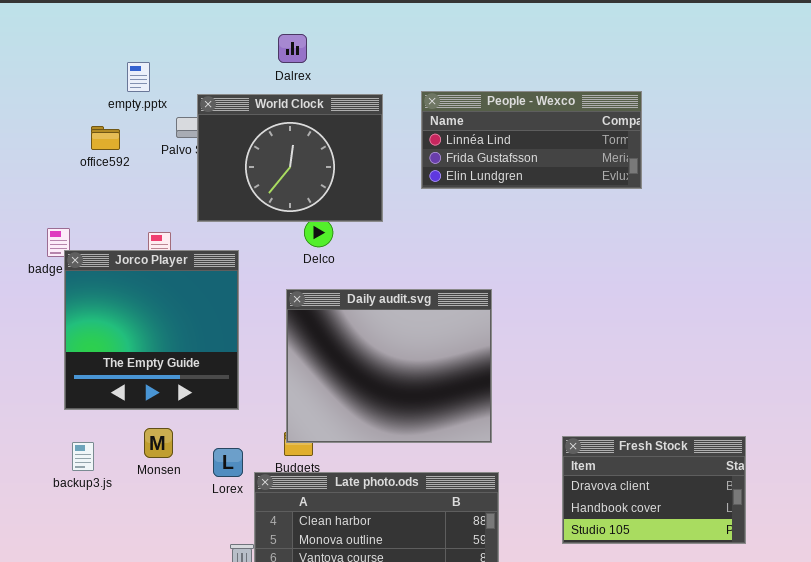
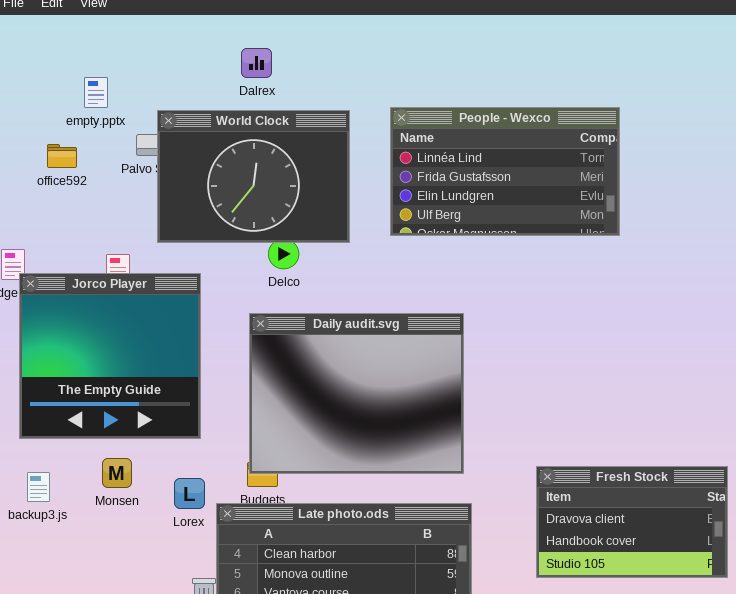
People - Wexco: [421,91,642,189] -> [390,107,620,236], resized

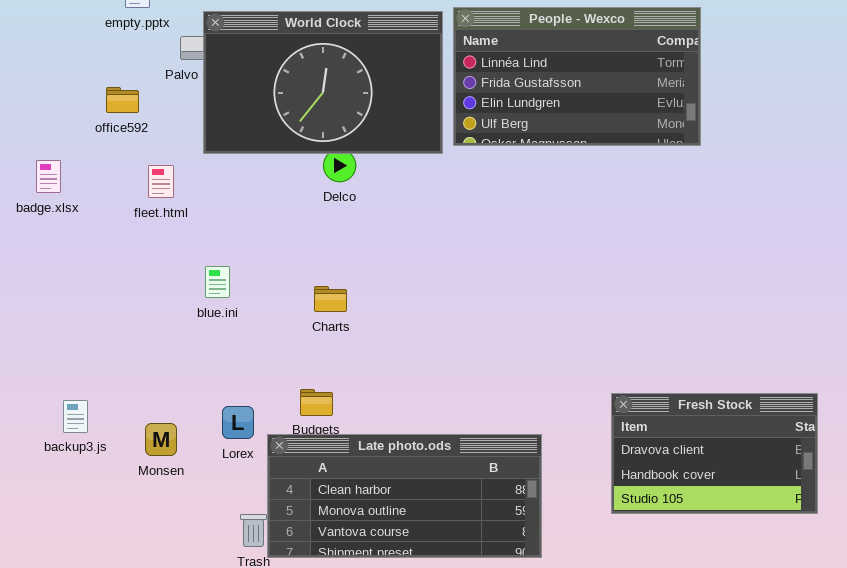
World Clock: [157,110,350,243] -> [203,11,443,154], resized
office592: [47,144,77,168] -> [106,87,139,113], moved
Jorco Player: [19,273,201,439] -> none, closed
Daily audit.svg: [249,313,464,474] -> none, closed
Monsen: [102,458,132,488] -> [145,423,177,456], moved

